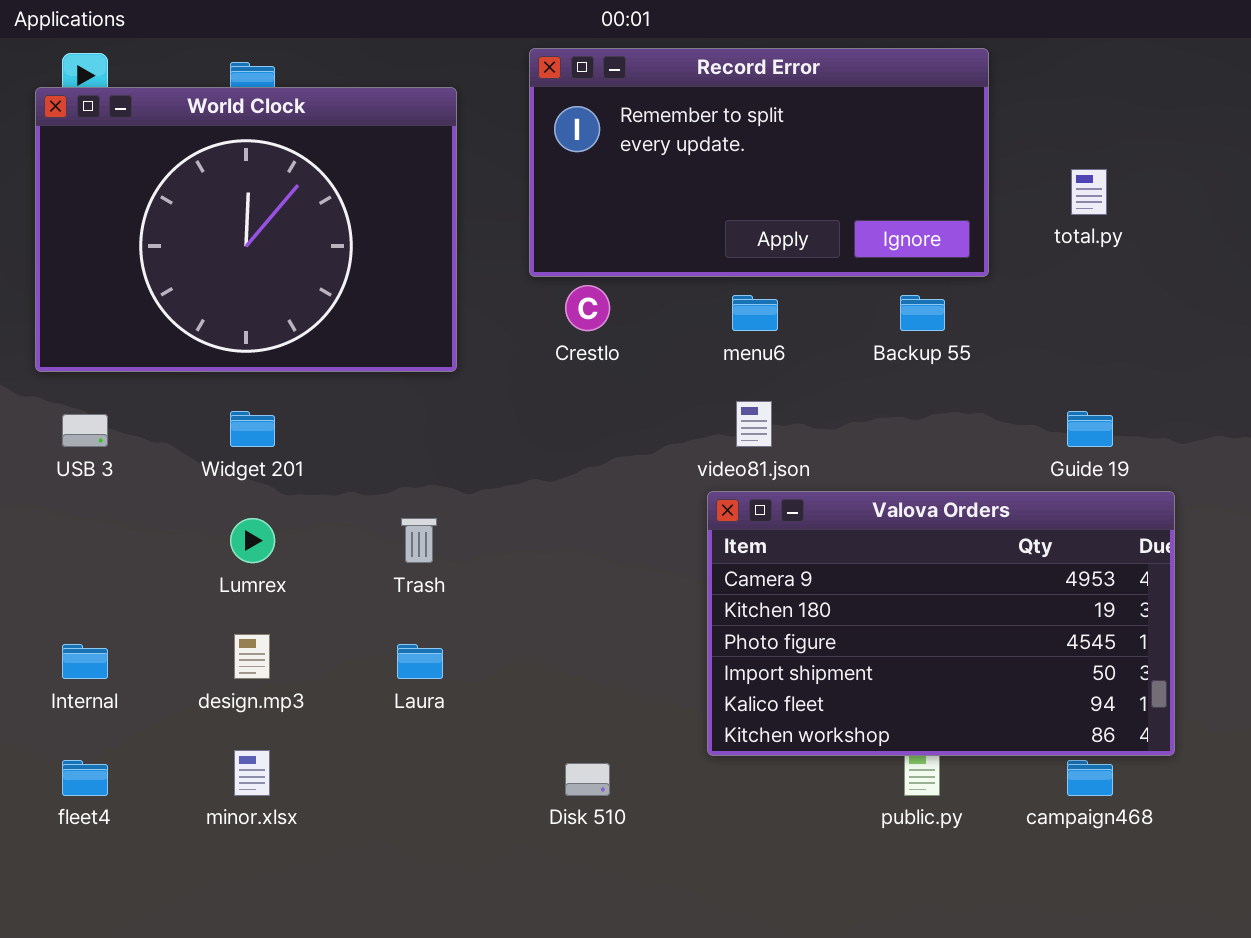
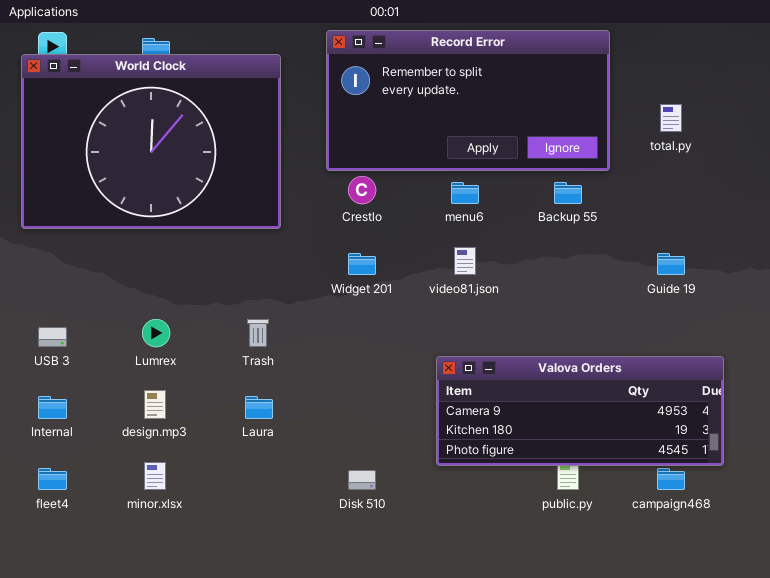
Widget 201: [230,411,275,447] -> [348,253,376,275], moved
USB 3: [62,414,108,447] -> [38,327,67,347], moved
Valova Orders: [707,491,1175,756] -> [436,356,724,466], resized

